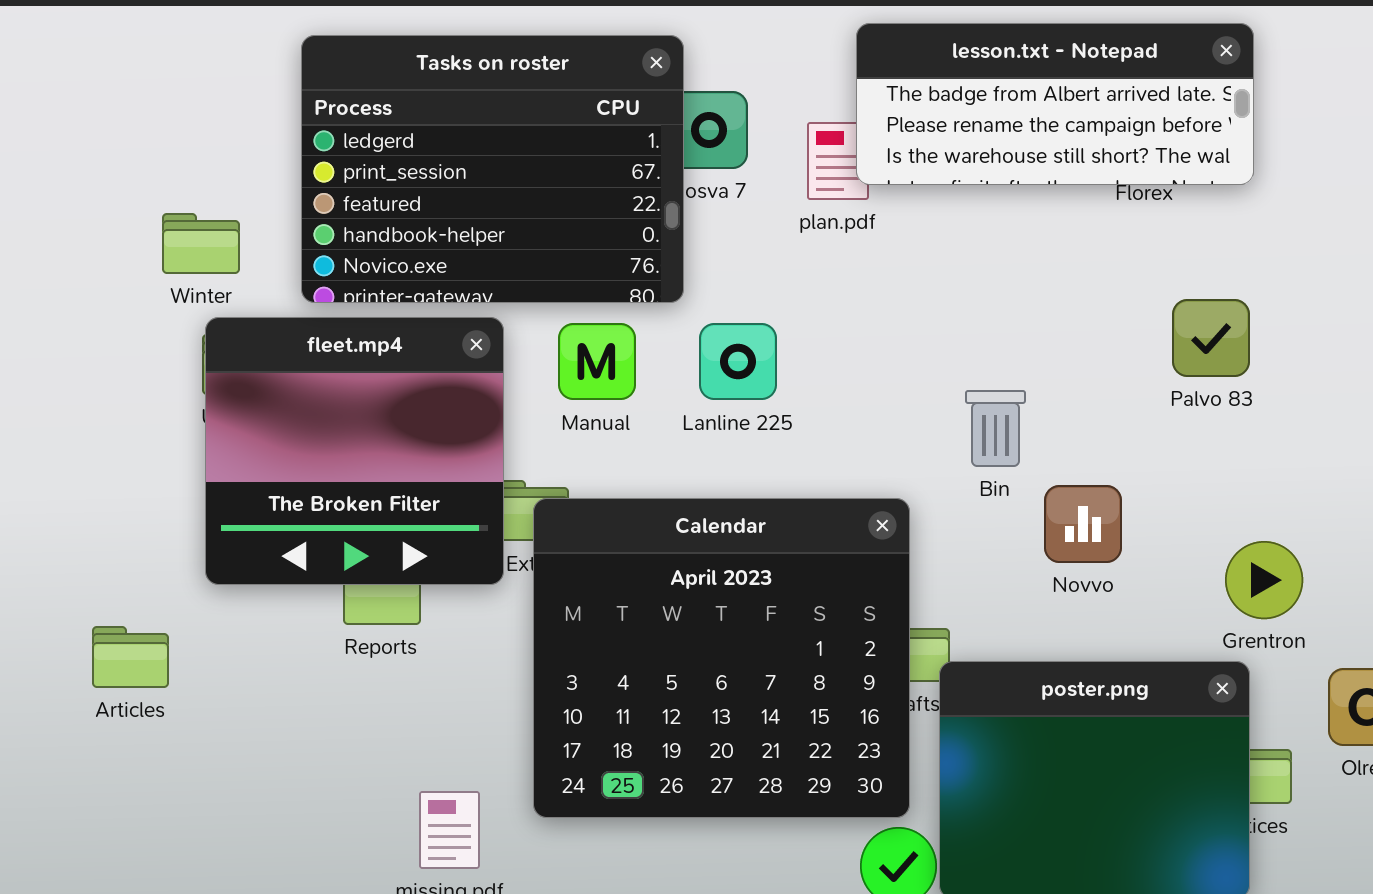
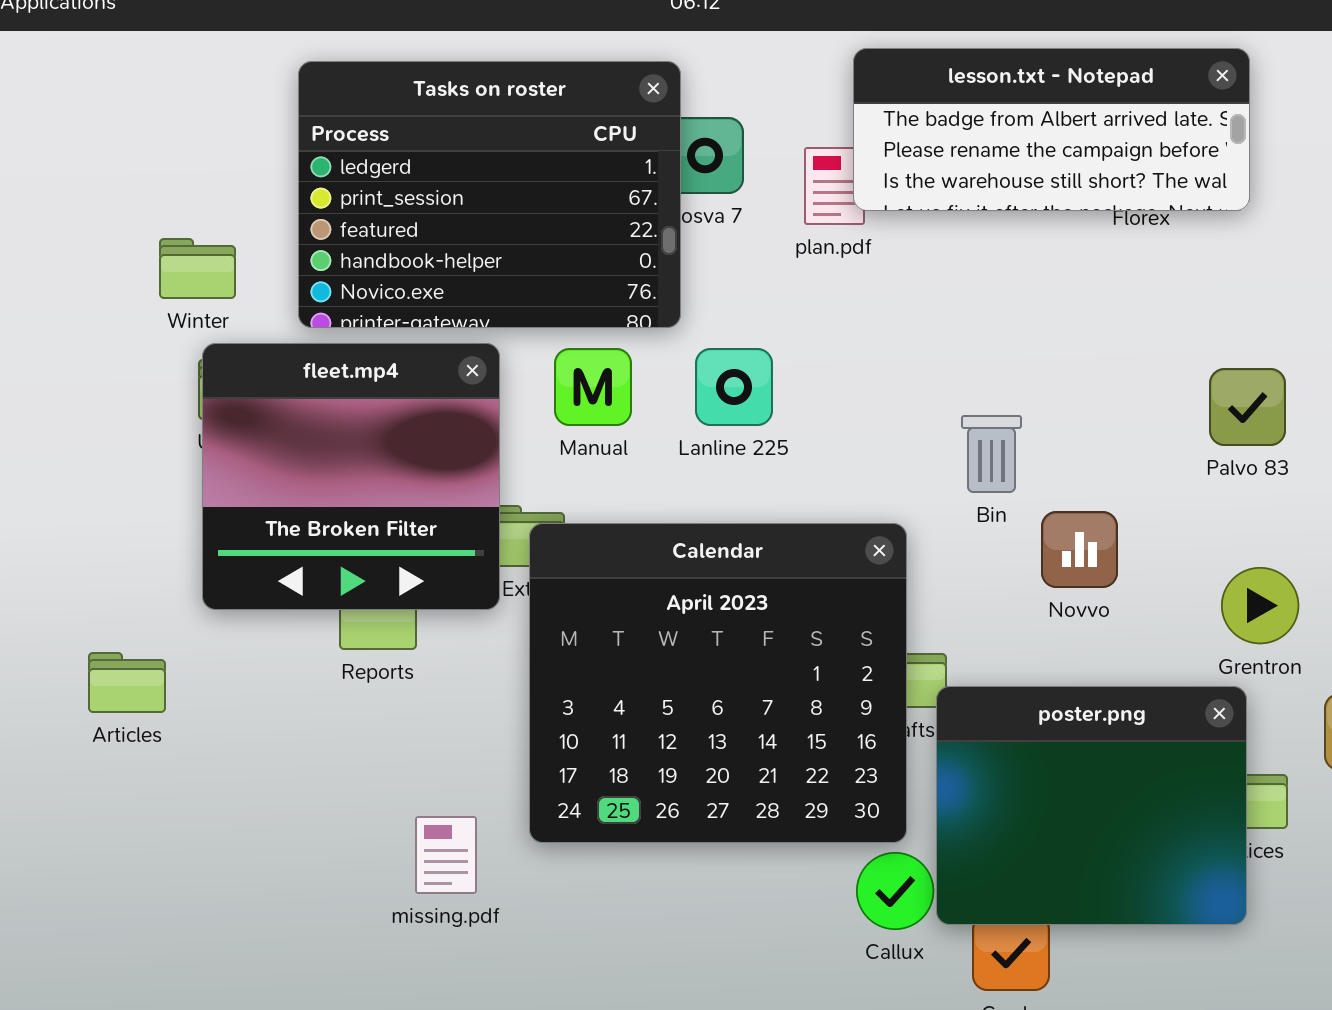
Palvo 83: [1172,299,1250,377] -> [1209,368,1286,446], moved

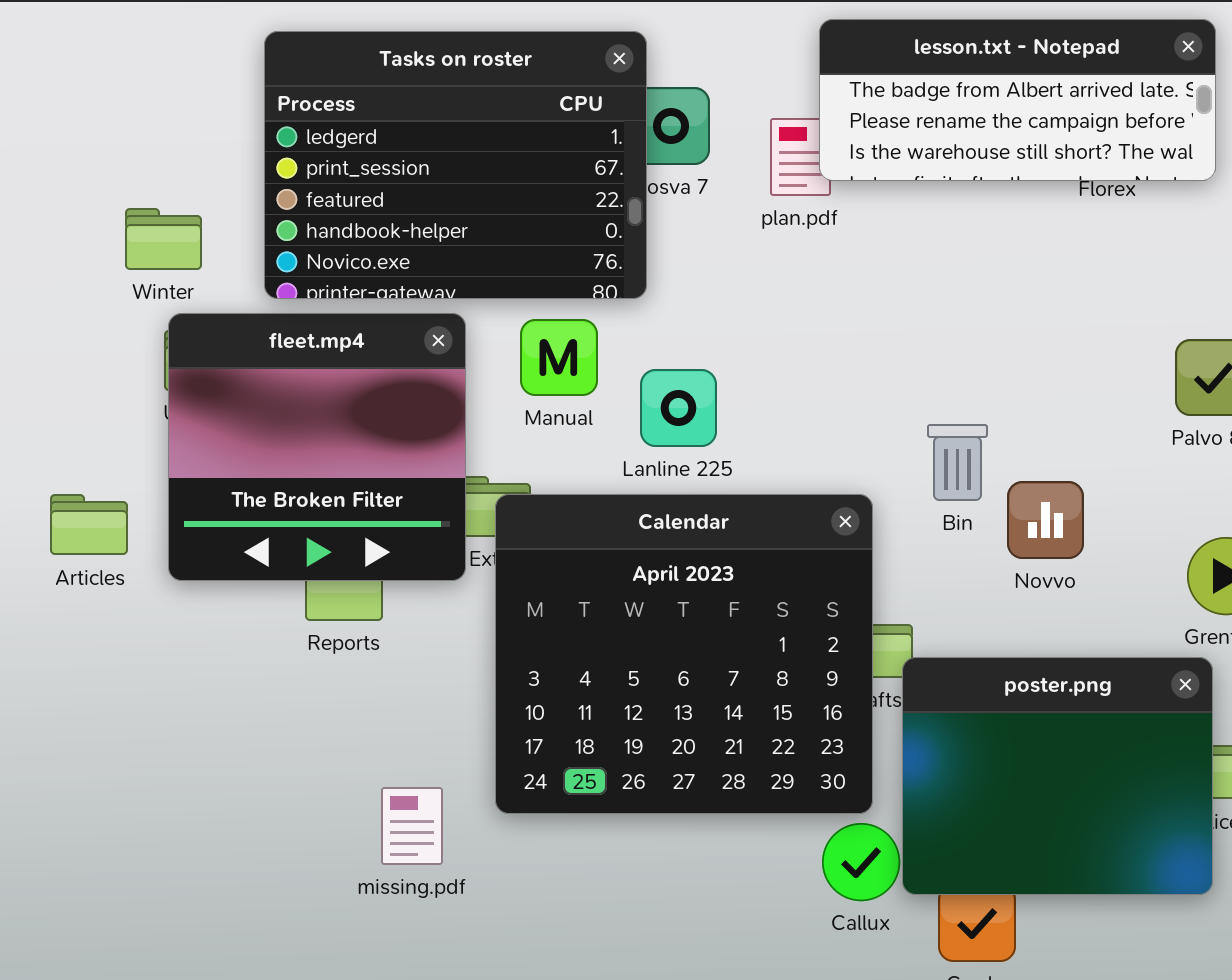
Lanline 225: [695,348,773,426] -> [640,369,717,447], moved
Bin: [961,415,1022,493] -> [927,424,988,501], moved
Articles: [88,652,166,713] -> [50,494,128,555], moved

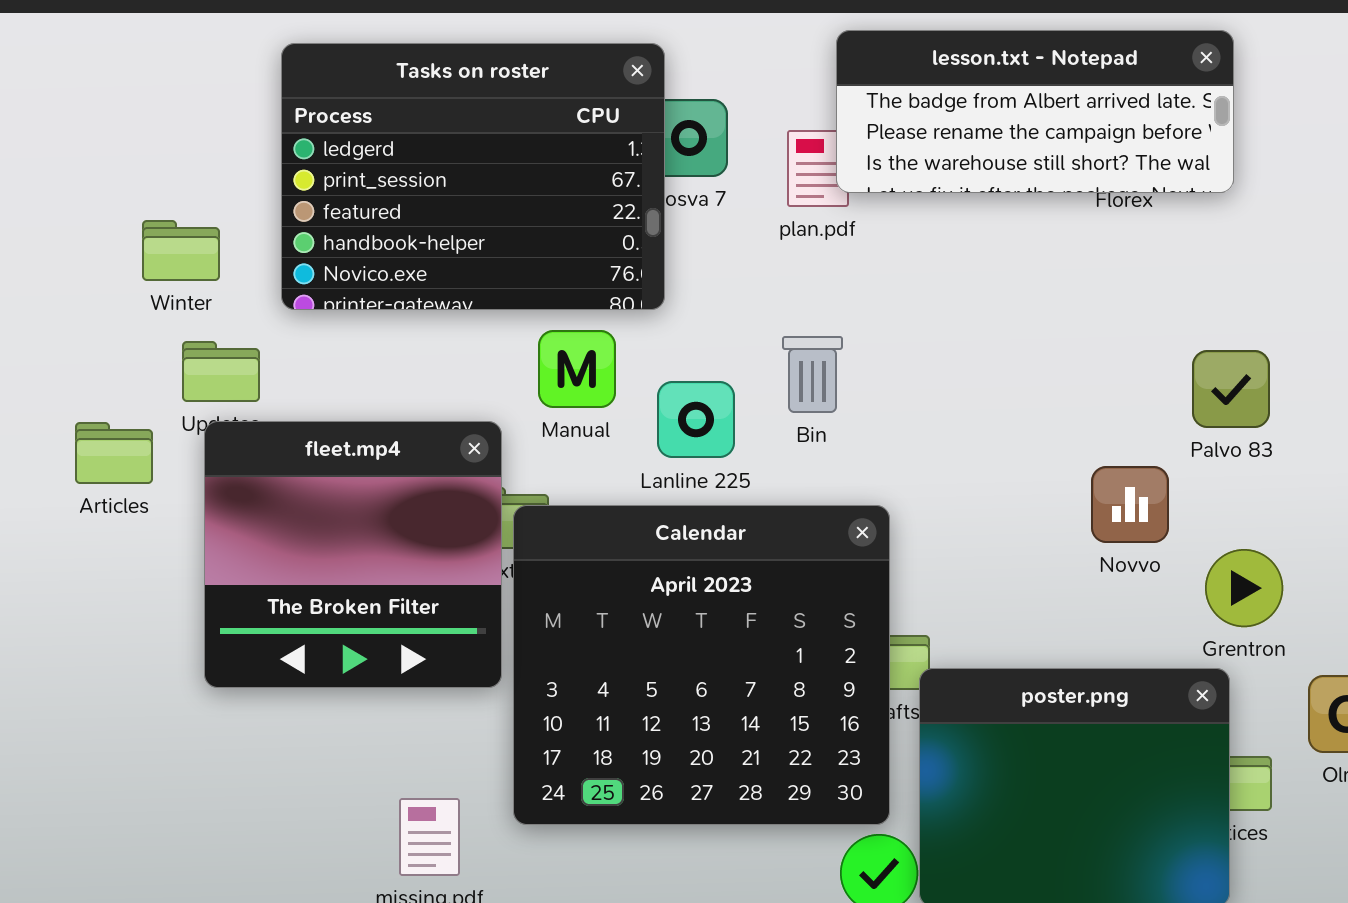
fleet.mp4: [168,313,466,581] -> [204,421,502,688], moved
Bin: [927,424,988,501] -> [782,336,843,413], moved
Novvo: [1007,481,1084,559] -> [1091,466,1169,543], moved
Articles: [50,494,128,555] -> [75,422,153,484], moved

